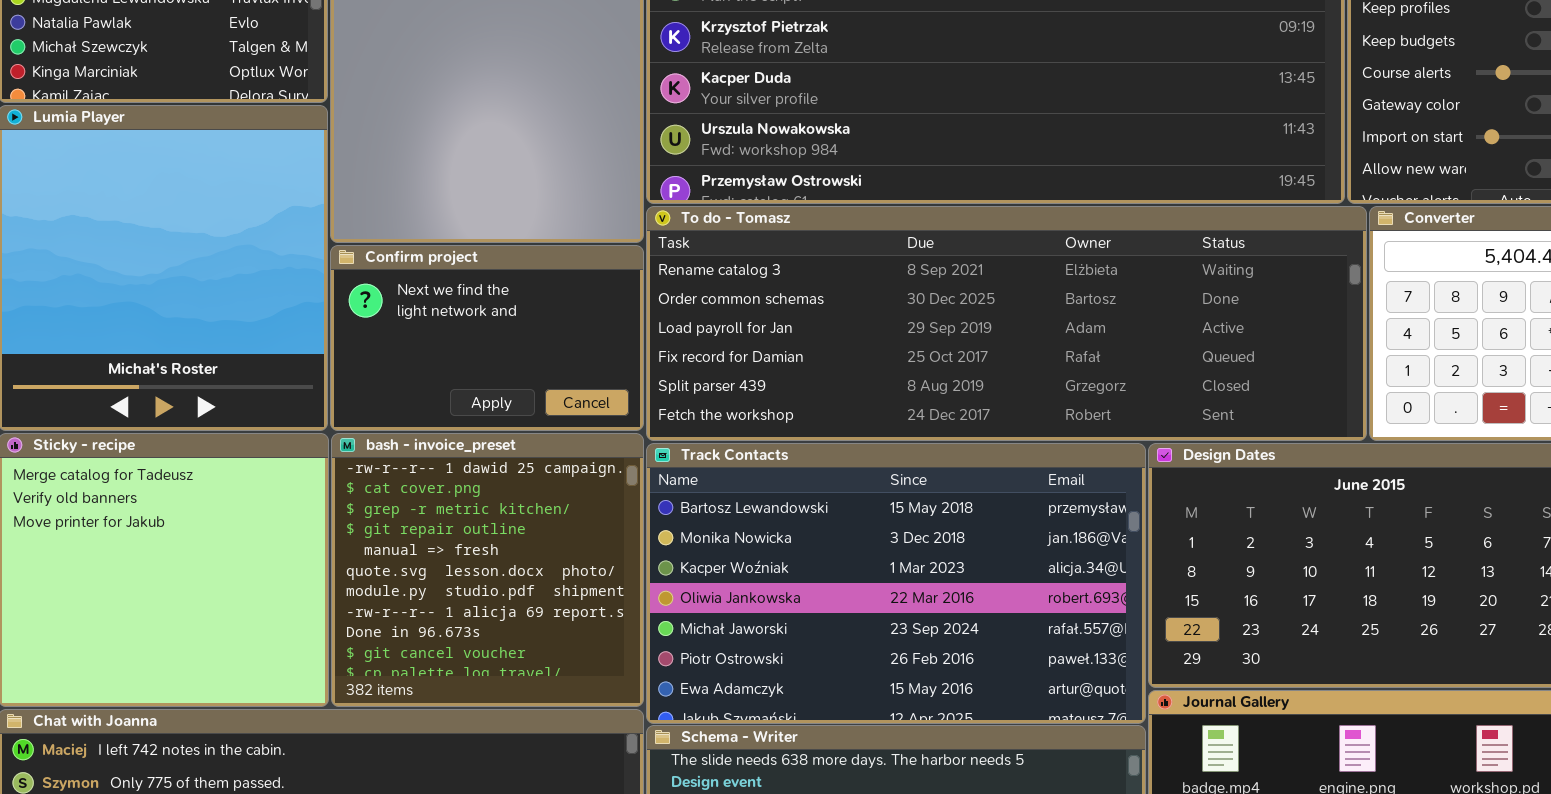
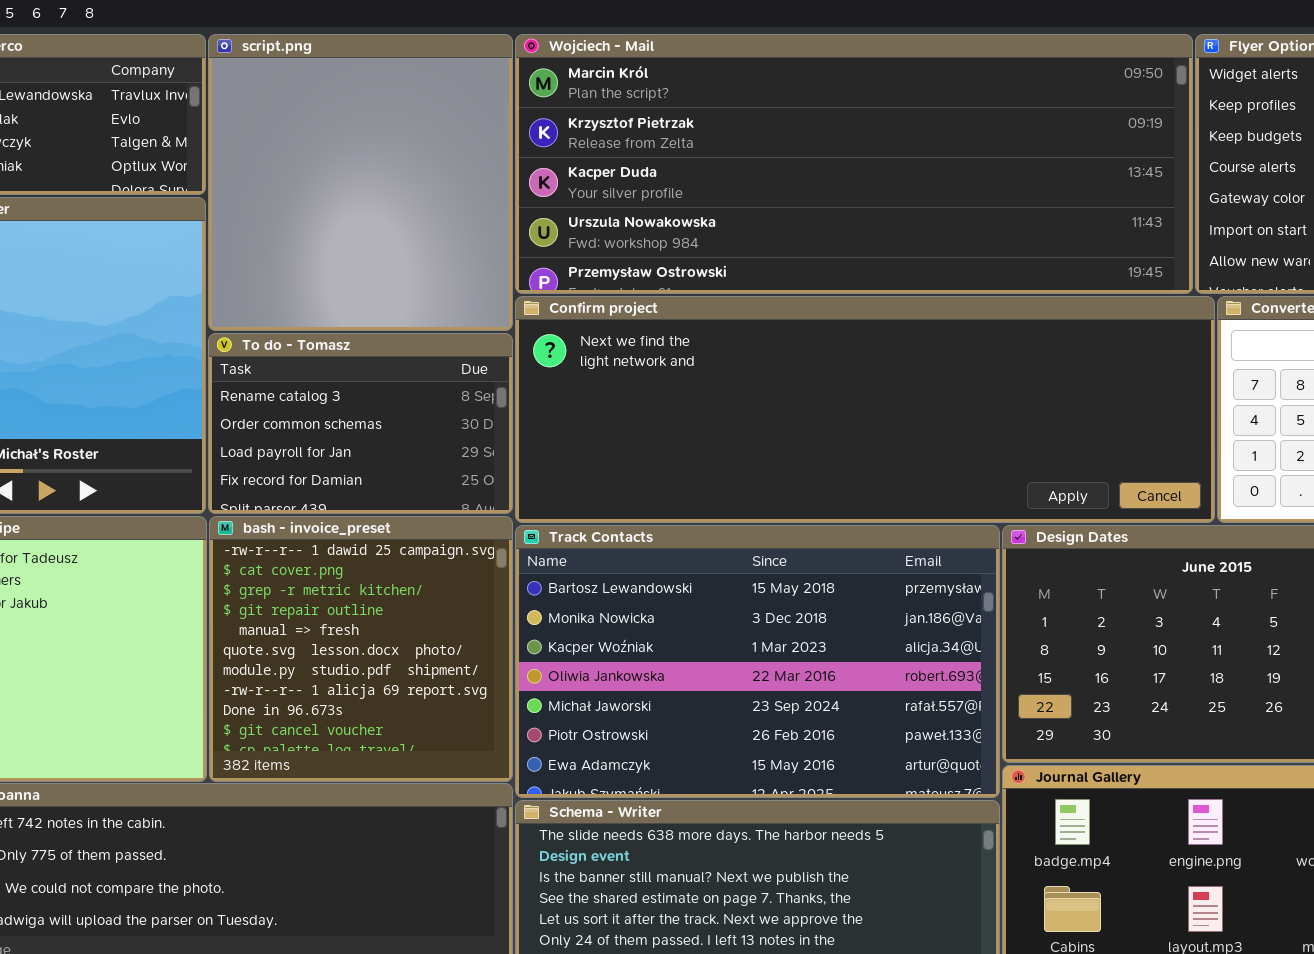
To do - Tomasz: [646,206,1367,441] -> [208,333,513,514], moved, resized
Confirm project: [330,245,644,431] -> [515,296,1215,523], moved, resized

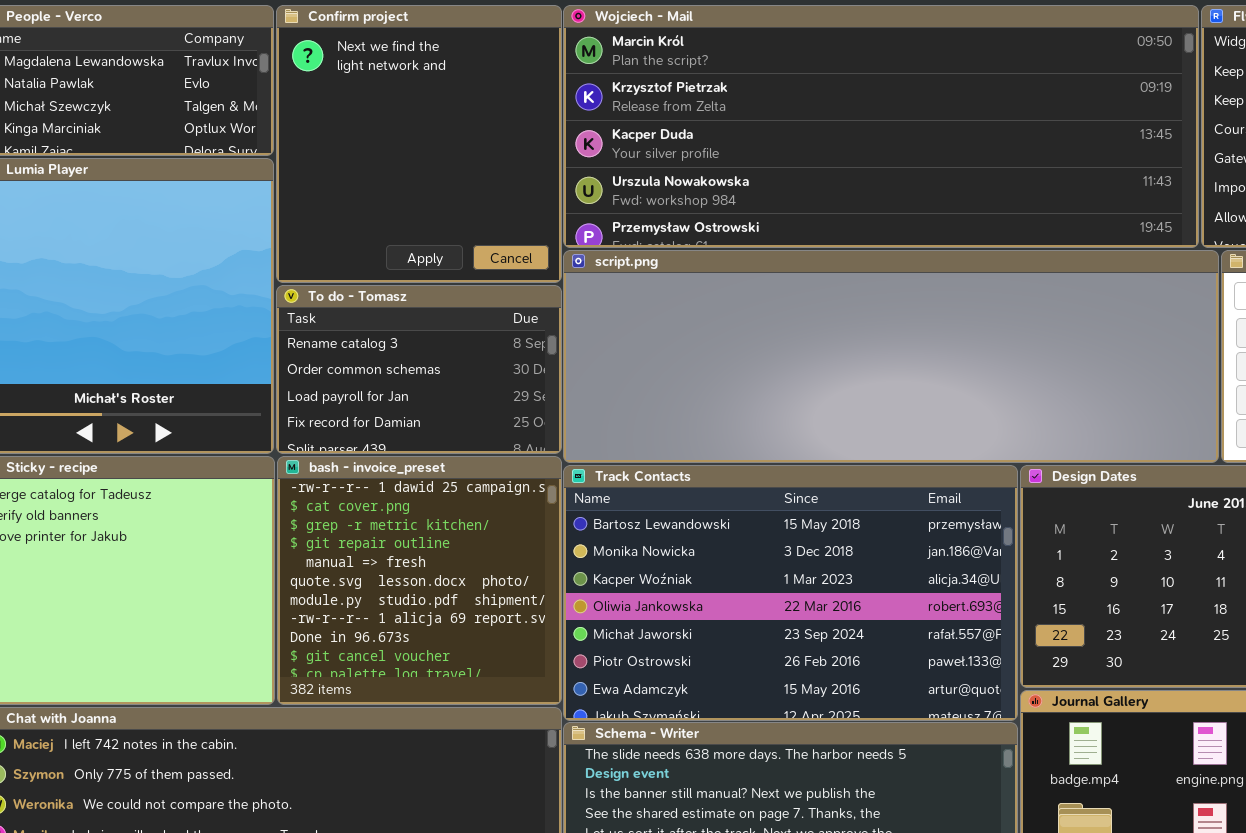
script.png: [208,34,513,331] -> [563,250,1219,463], moved, resized
Confirm project: [515,296,1215,523] -> [276,5,562,283], moved, resized

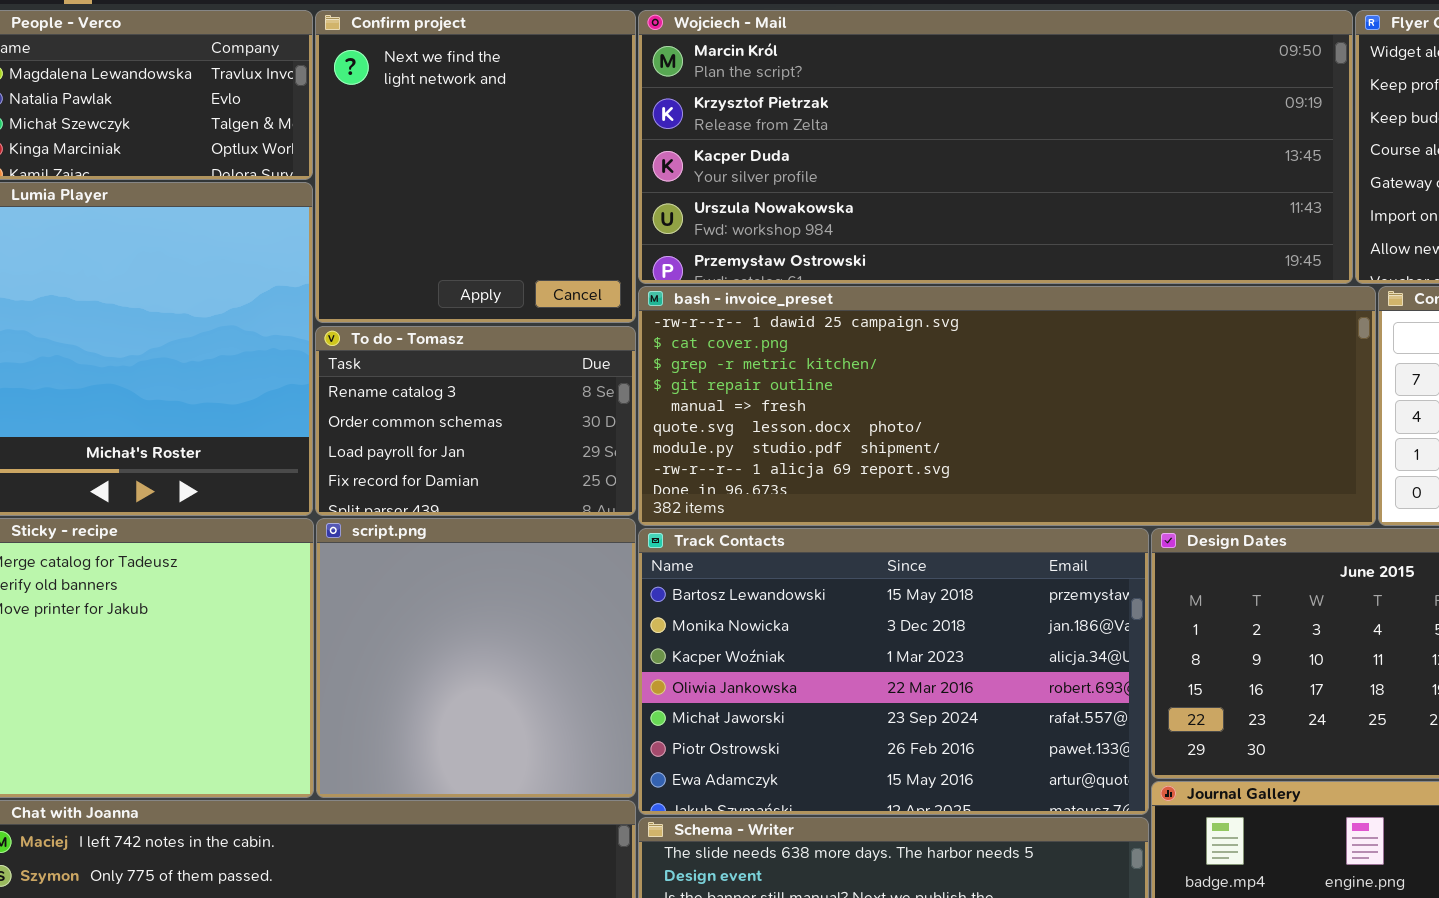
script.png: [563,250,1219,463] -> [316,518,636,798], moved, resized
bash - invoice_preset: [277,456,562,705] -> [638,286,1376,526], moved, resized

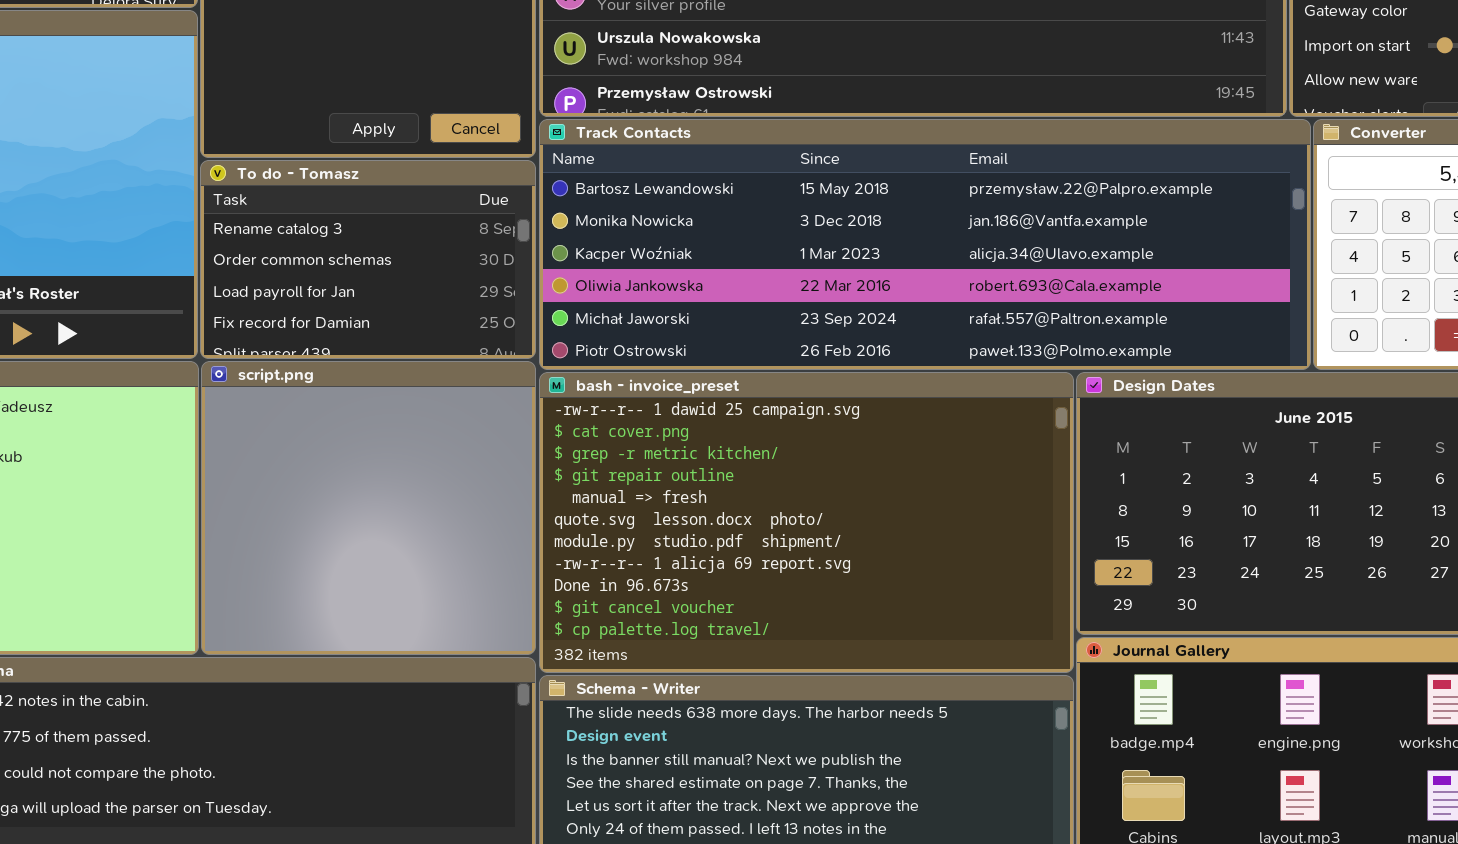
bash - invoice_preset: [638,286,1376,526] -> [539,372,1074,673], moved, resized
Track Contacts: [638,528,1149,815] -> [539,119,1311,370], moved, resized

